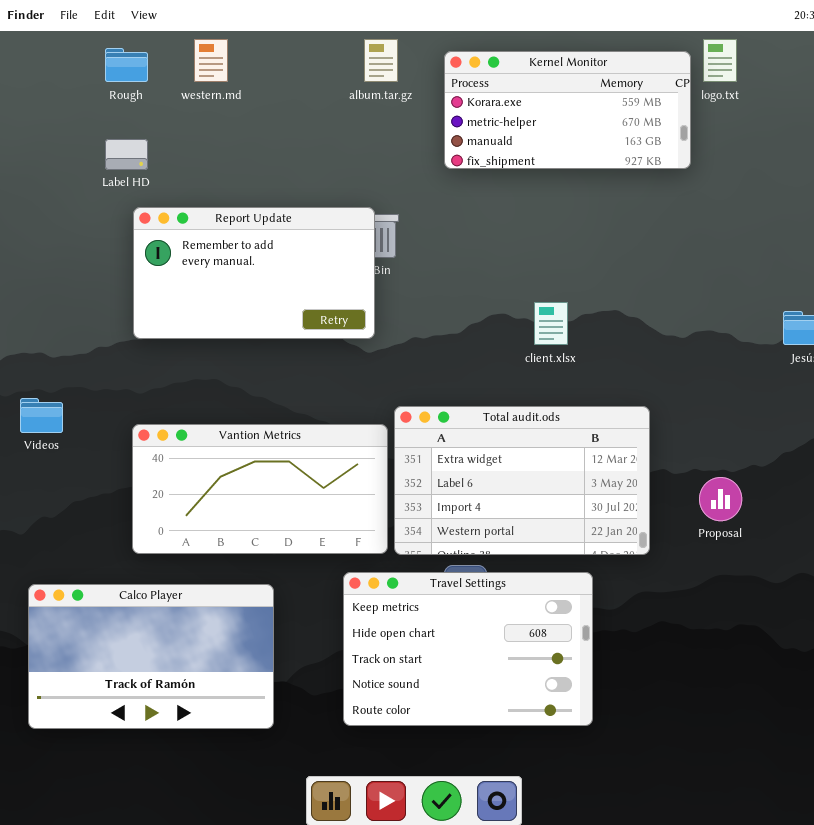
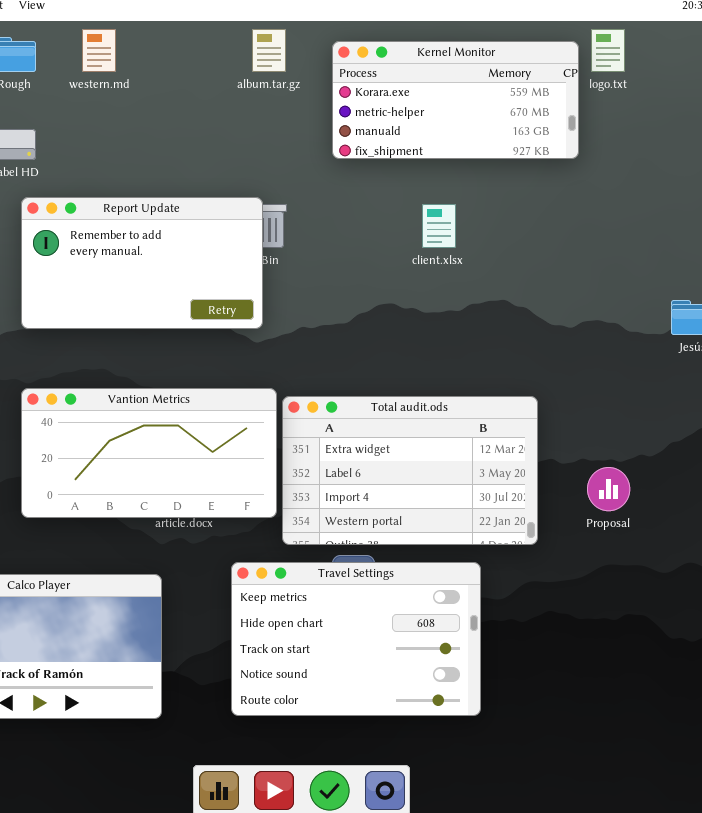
client.xlsx: [534,302,568,345] -> [422,204,456,248], moved
Vantion Metrics: [132,424,388,554] -> [21,388,277,518], moved

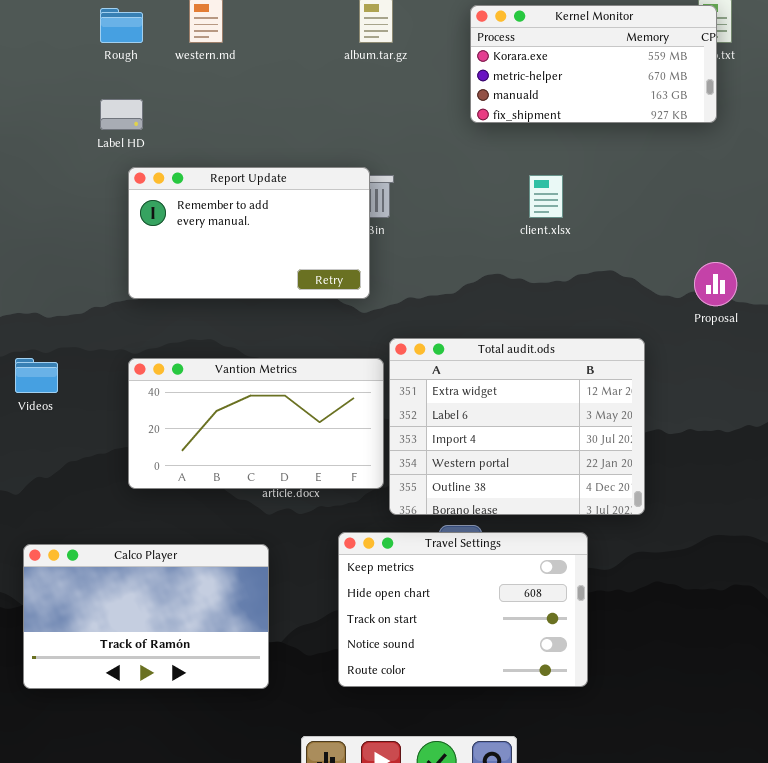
Kernel Monitor: [332,41,579,159] -> [470,5,717,123], moved
Total audit.ods: [282,396,538,545] -> [389,338,645,515], resized
Proposal: [587,467,630,511] -> [694,262,737,306], moved

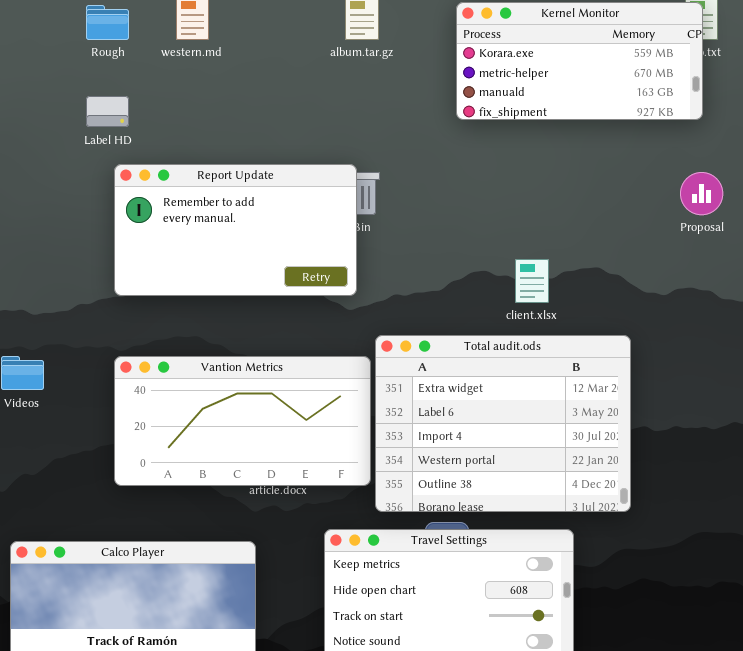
client.xlsx: [529,175,563,218] -> [515,259,549,303], moved
Proposal: [694,262,737,306] -> [680,172,723,215], moved

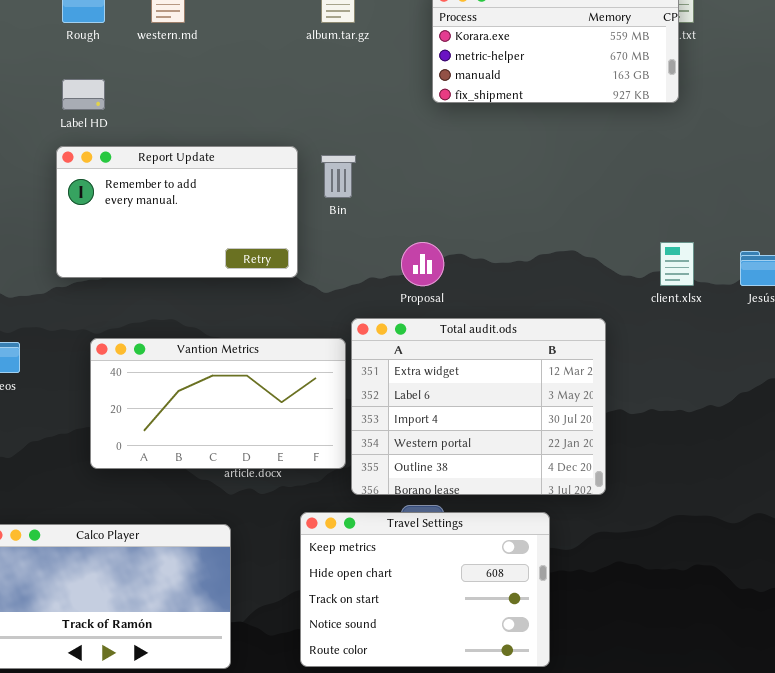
Report Update: [114,164,357,296] -> [56,146,298,278], moved
Proposal: [680,172,723,215] -> [401,242,444,286], moved
client.xlsx: [515,259,549,303] -> [660,242,694,286], moved

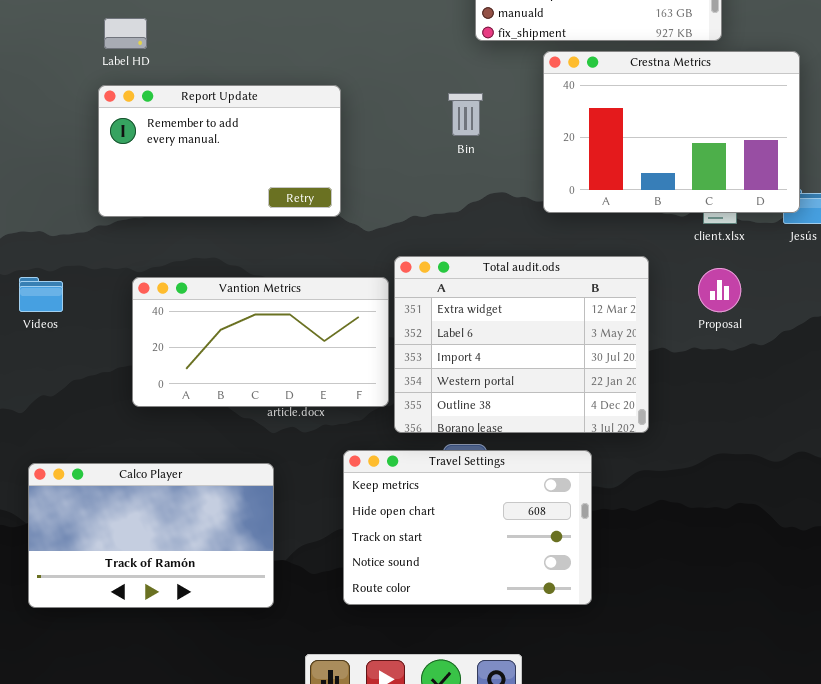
Crestna Metrics: none -> [543,51,800,213], opened
Bin: [321,155,356,198] -> [448,93,483,136], moved
Proposal: [401,242,444,286] -> [698,268,741,312], moved

